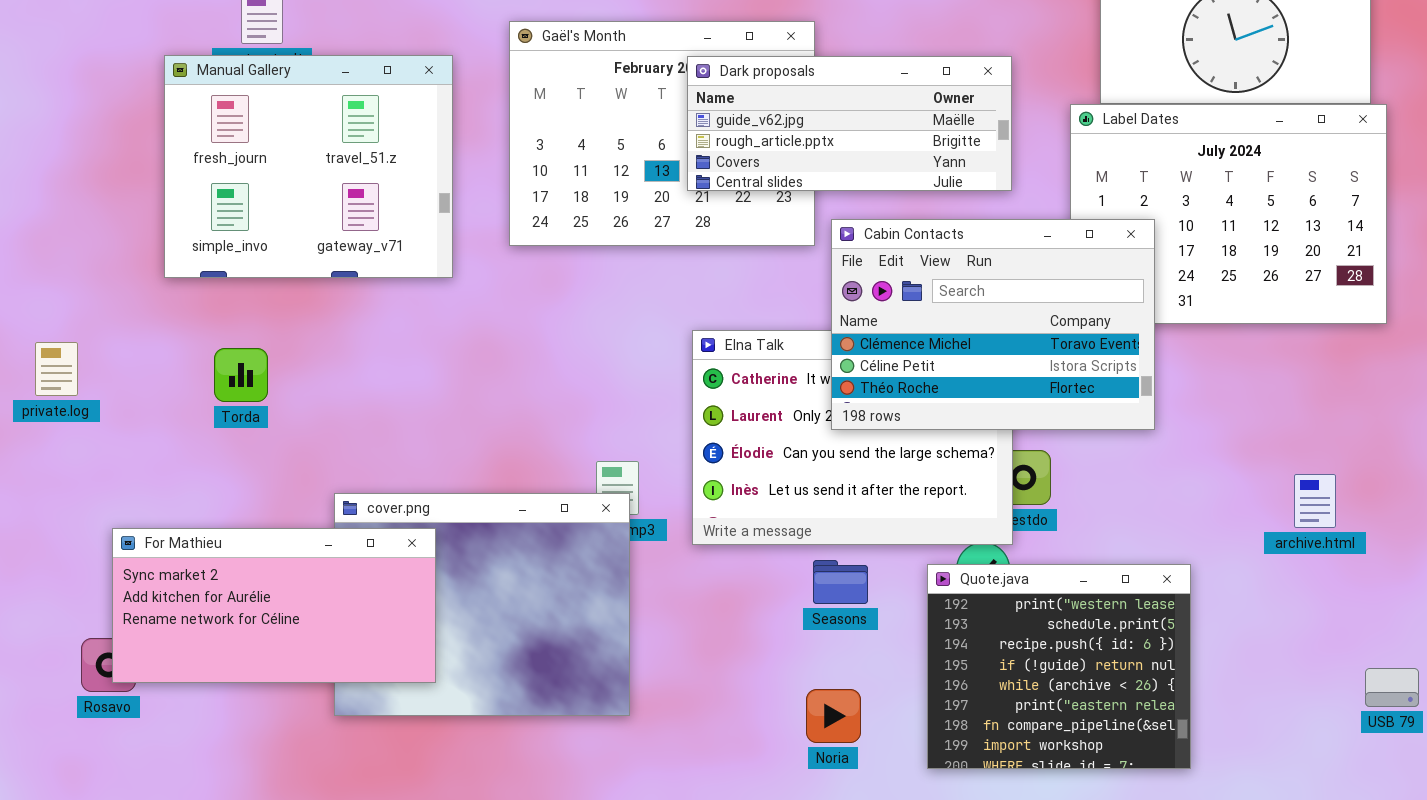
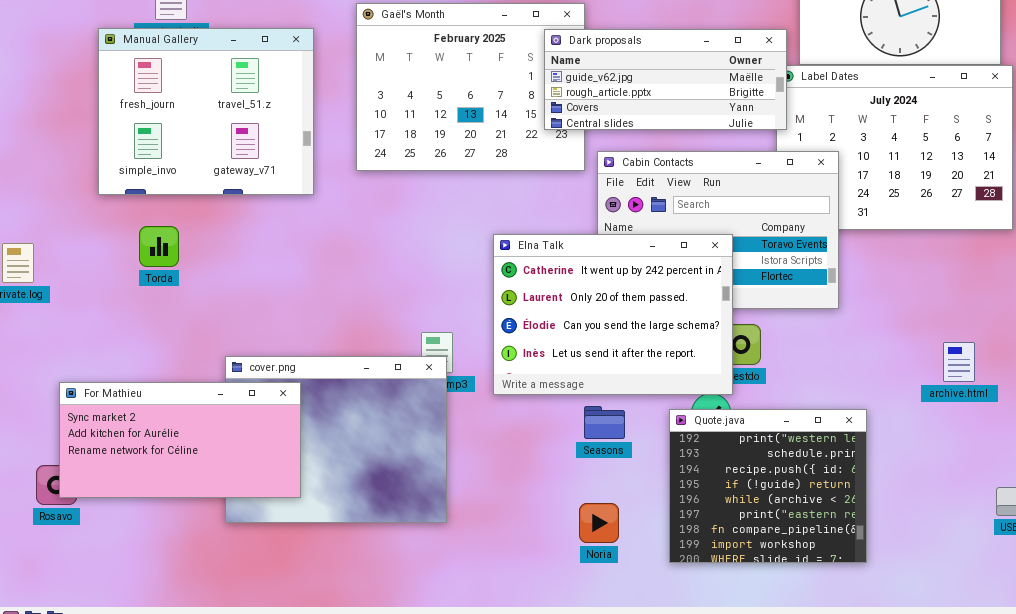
Dark proposals: [687,56,1012,191] -> [544,29,787,130], moved
Elna Talk: [692,330,1013,545] -> [493,234,733,395], raised
Torda: [214,348,268,402] -> [139,226,179,267], moved

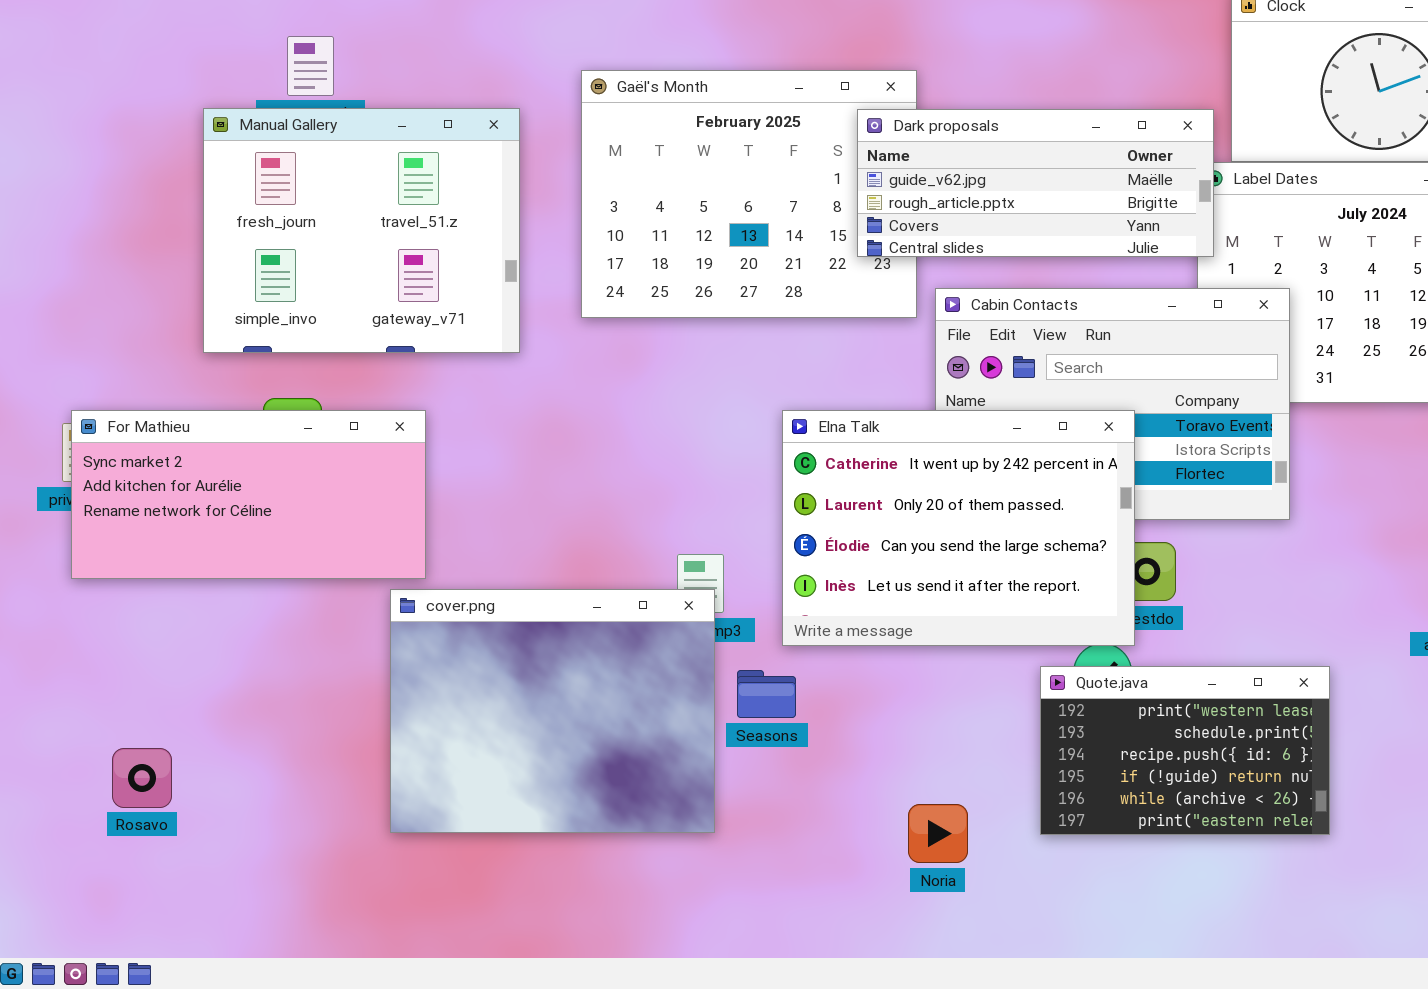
For Mathieu: [59,382,301,498] -> [71,410,426,579], moved
Seasons: [584,406,625,439] -> [737,670,796,718], moved
Quote.java: [669,409,867,563] -> [1040,666,1330,835], resized

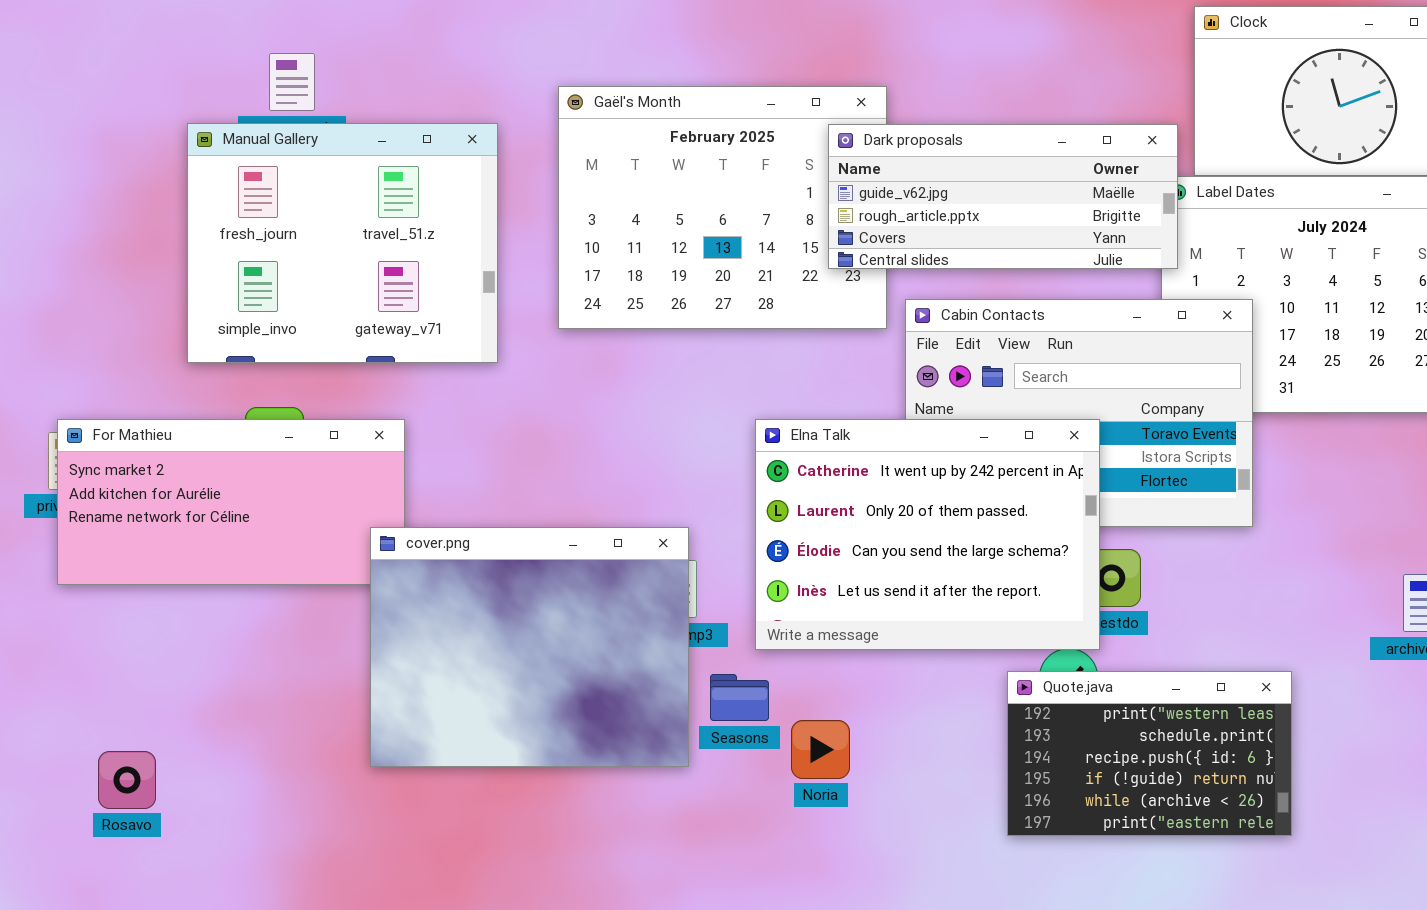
cover.png: [390,589,715,833] -> [370,527,689,767], moved
Noria: [908,804,968,863] -> [791,720,850,779], moved

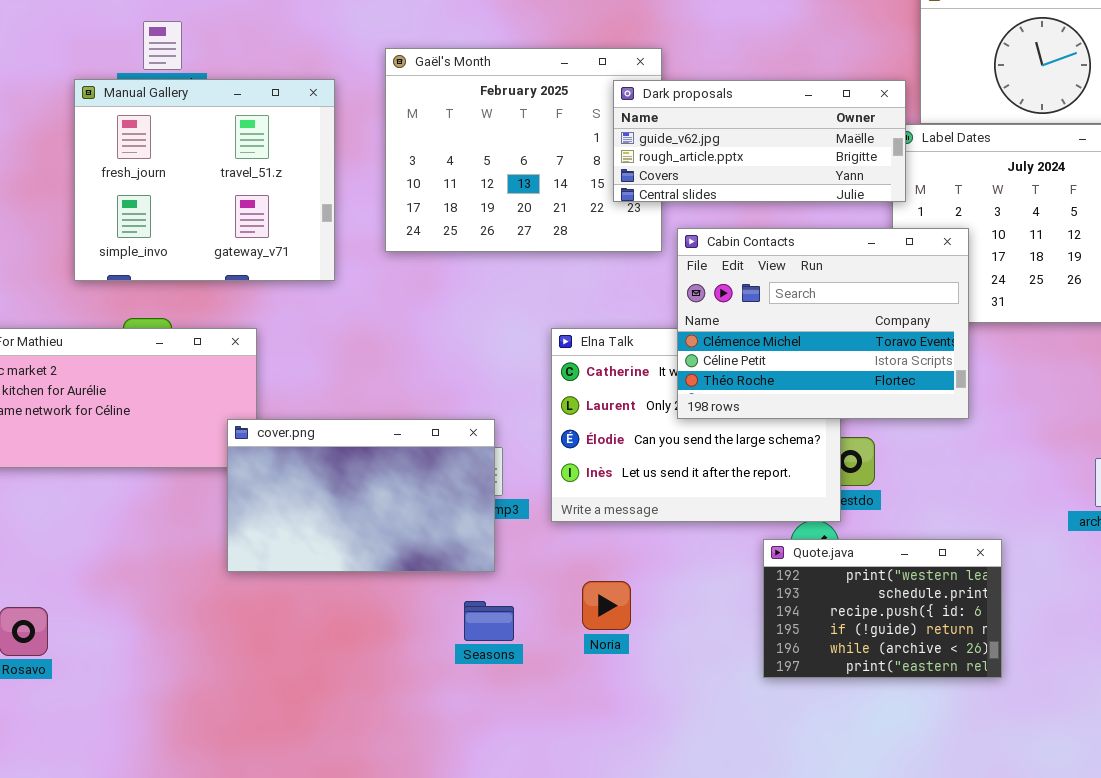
Cabin Contacts: [905,299,1253,527] -> [677,228,969,419], raised
cover.png: [370,527,689,767] -> [227,419,495,572], resized
Seasons: [710,674,769,721] -> [464,601,514,641], moved

